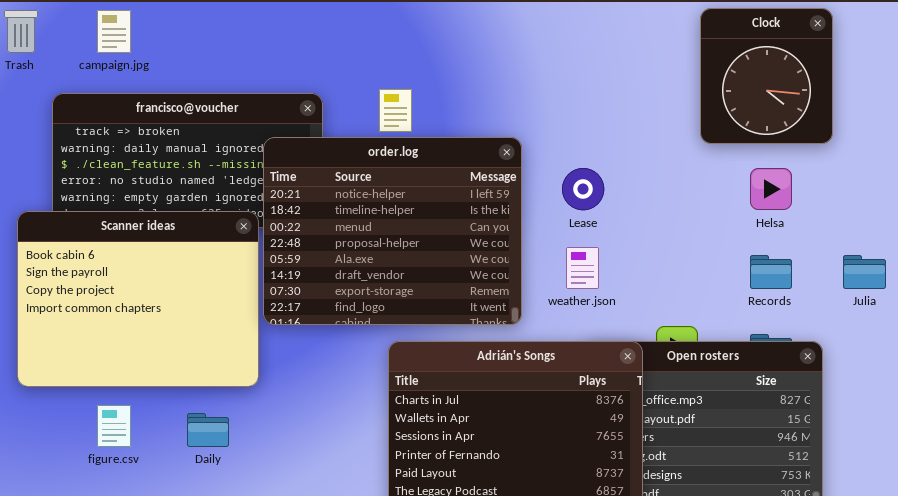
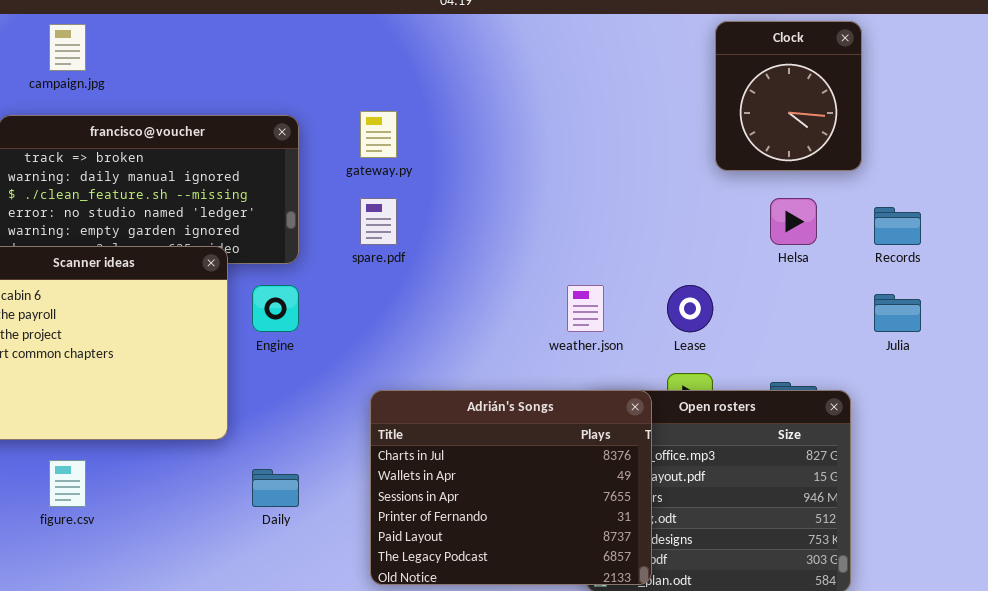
order.log: [263,137,522,325] -> none, closed
Lease: [562,168,604,210] -> [667,285,713,332], moved
Records: [750,255,792,289] -> [874,207,921,245], moved
Daily: [187,413,229,447] -> [252,469,299,507], moved

